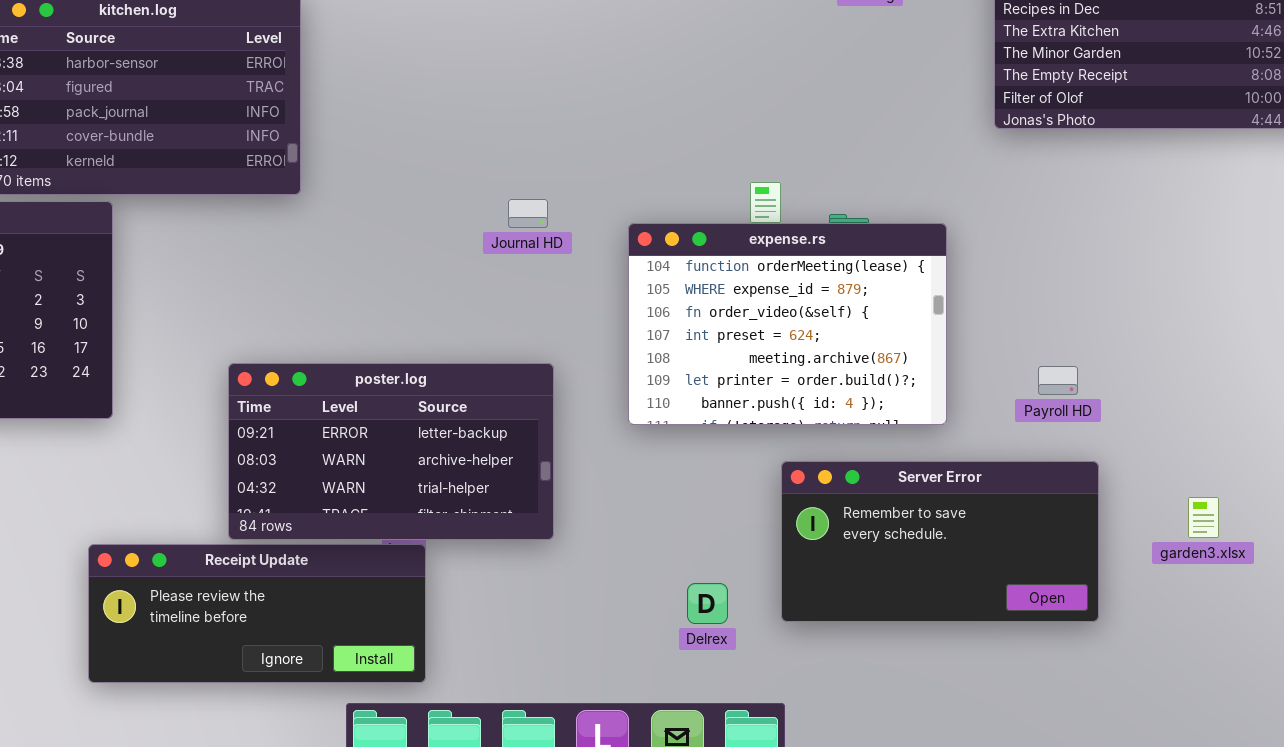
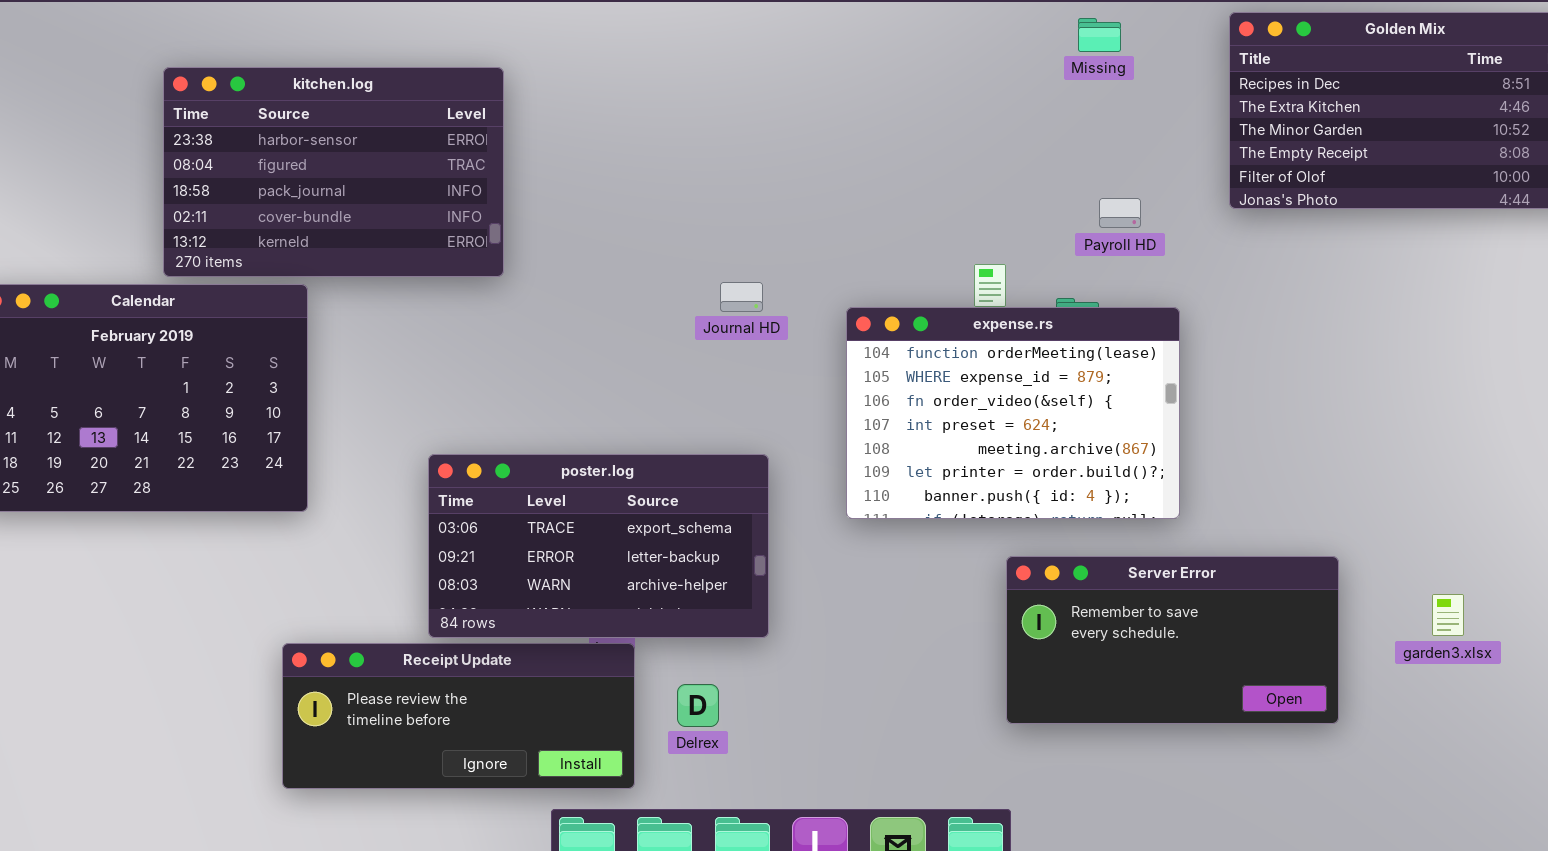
poster.log: [228,363,554,540] -> [428,454,769,638], scrolled up 1 row
Payroll HD: [1038,366,1078,395] -> [1099,198,1141,228], moved
Delrex: [687,583,728,624] -> [677,684,719,727], moved

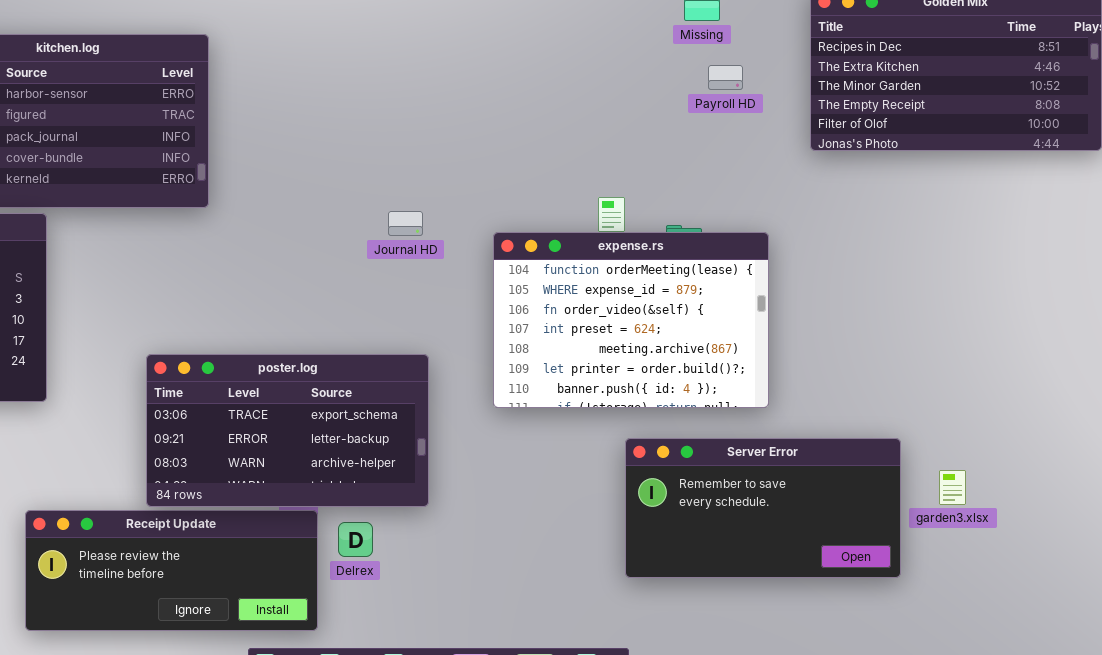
Payroll HD: [1099,198,1141,228] -> [708,65,743,90], moved
garden3.xlsx: [1432,594,1464,636] -> [939,470,966,505], moved
Delrex: [677,684,719,727] -> [338,522,373,557], moved

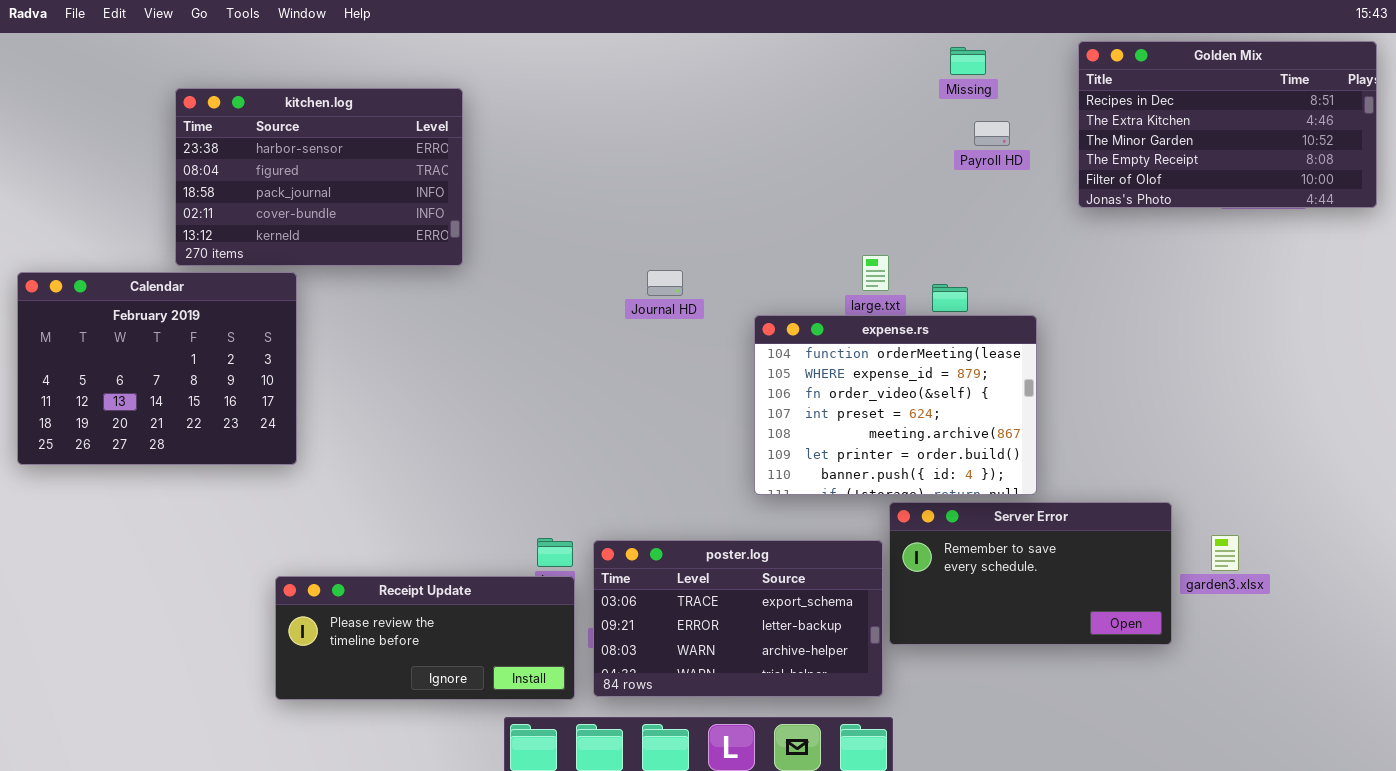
expense.rs: [493,232,769,408] -> [754,315,1037,495], moved
poster.log: [146,354,429,507] -> [593,540,883,697], moved

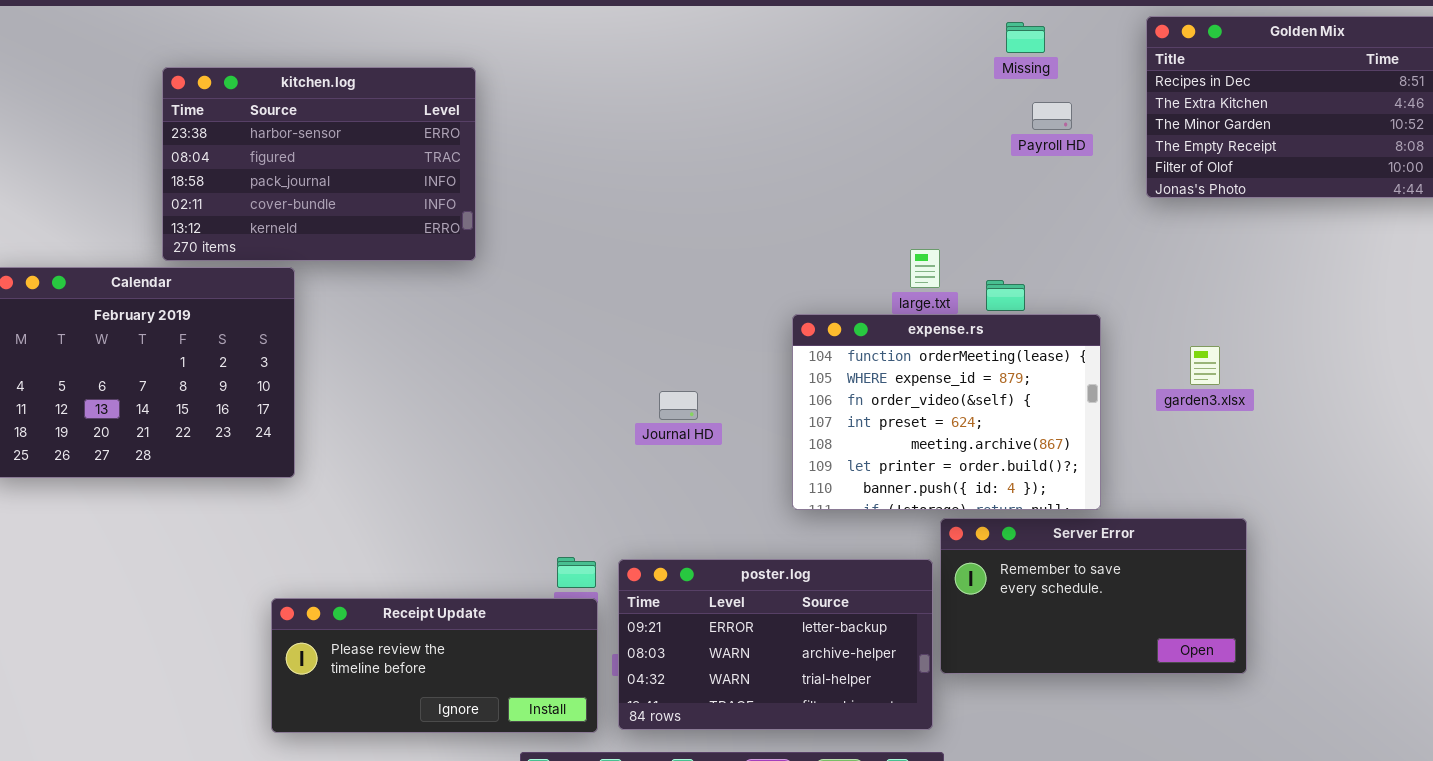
Journal HD: [647,270,683,296] -> [659,391,698,420], moved
garden3.xlsx: [1211,535,1239,571] -> [1190,346,1220,385], moved
poster.log: [593,540,883,697] -> [618,559,933,730], scrolled down 1 row

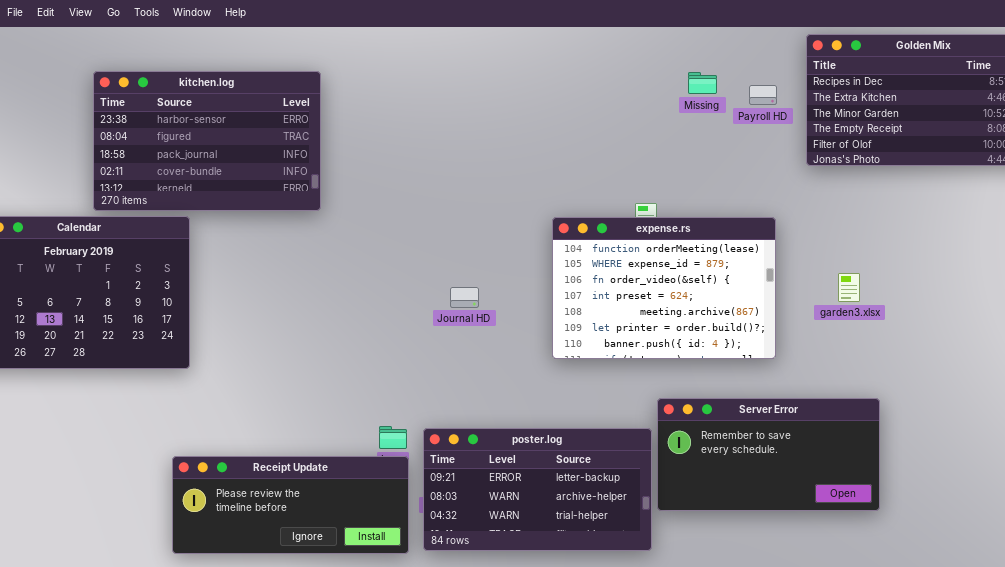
Missing: [1006,22,1045,53] -> [688,72,717,94], moved
Payroll HD: [1032,102,1072,130] -> [749,85,777,105], moved
expense.rs: [792,314,1101,510] -> [552,217,776,359], moved
Journal HD: [659,391,698,420] -> [450,287,479,308], moved

